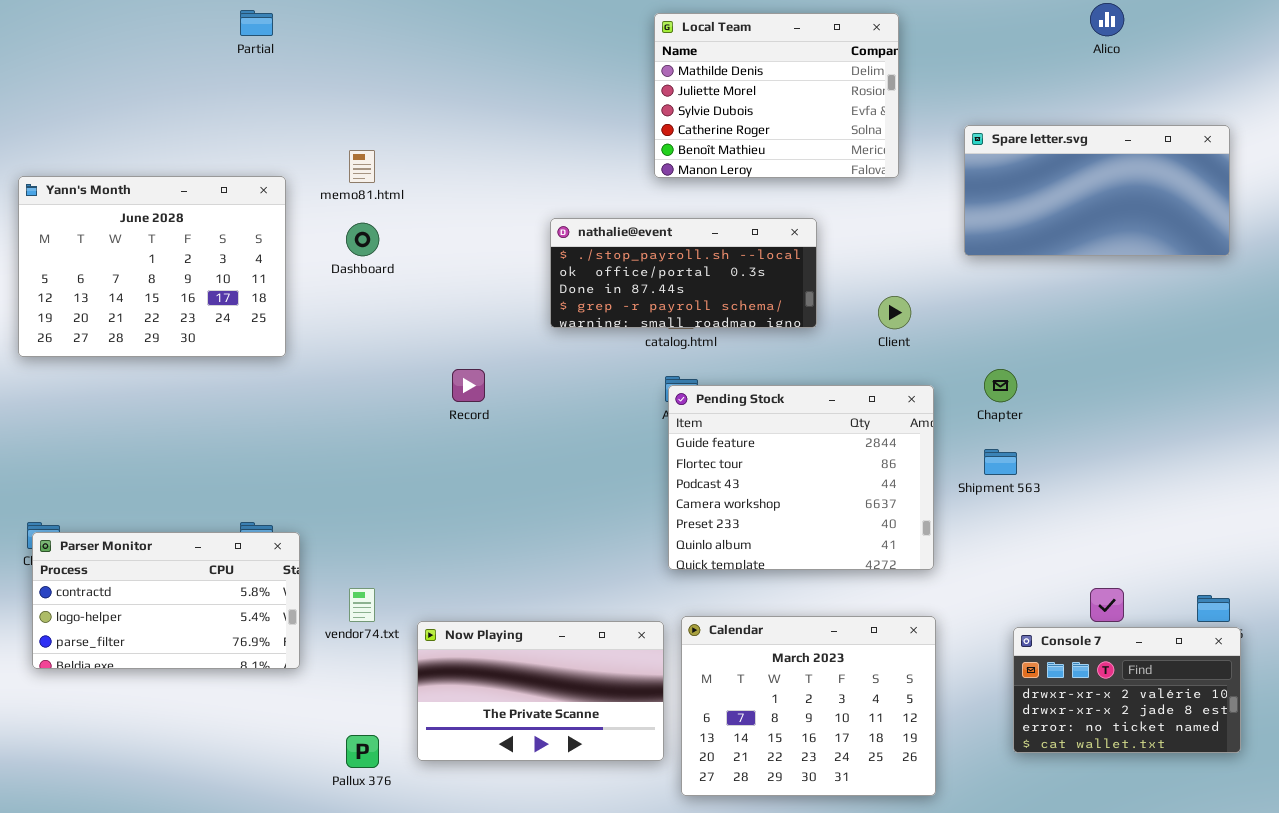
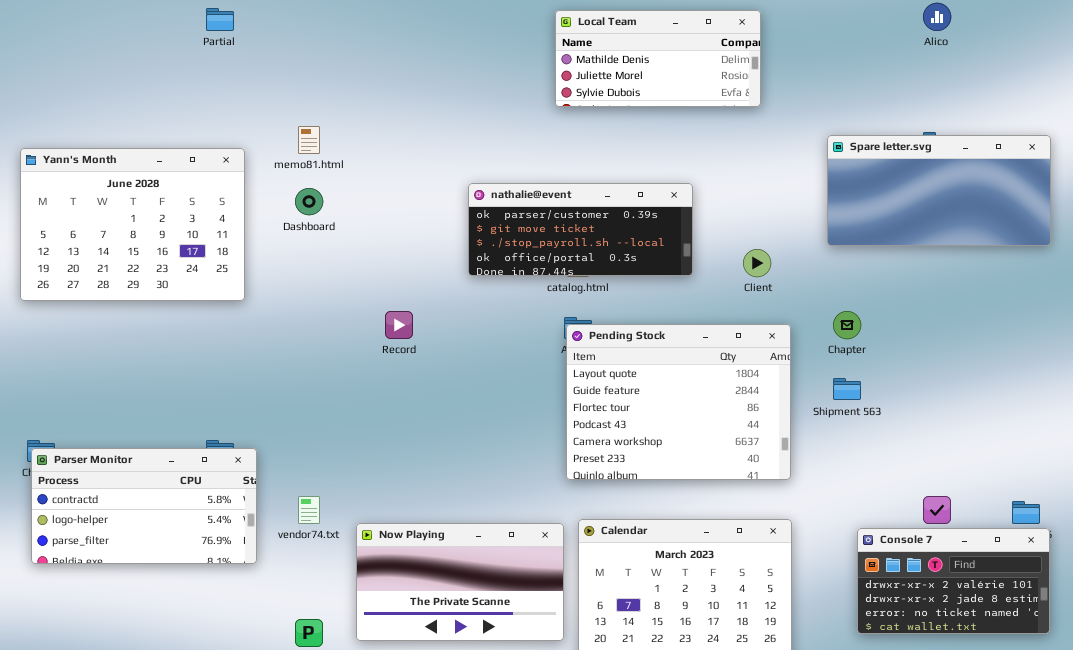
Local Team: [654,13,899,178] -> [555,10,761,107], resized
Spare letter.svg: [964,125,1230,256] -> [827,135,1051,246], moved
nathalie@event: [550,218,817,328] -> [468,183,693,276], scrolled up 2 rows
Pending Stock: [668,385,934,570] -> [566,324,791,480], scrolled up 1 row

